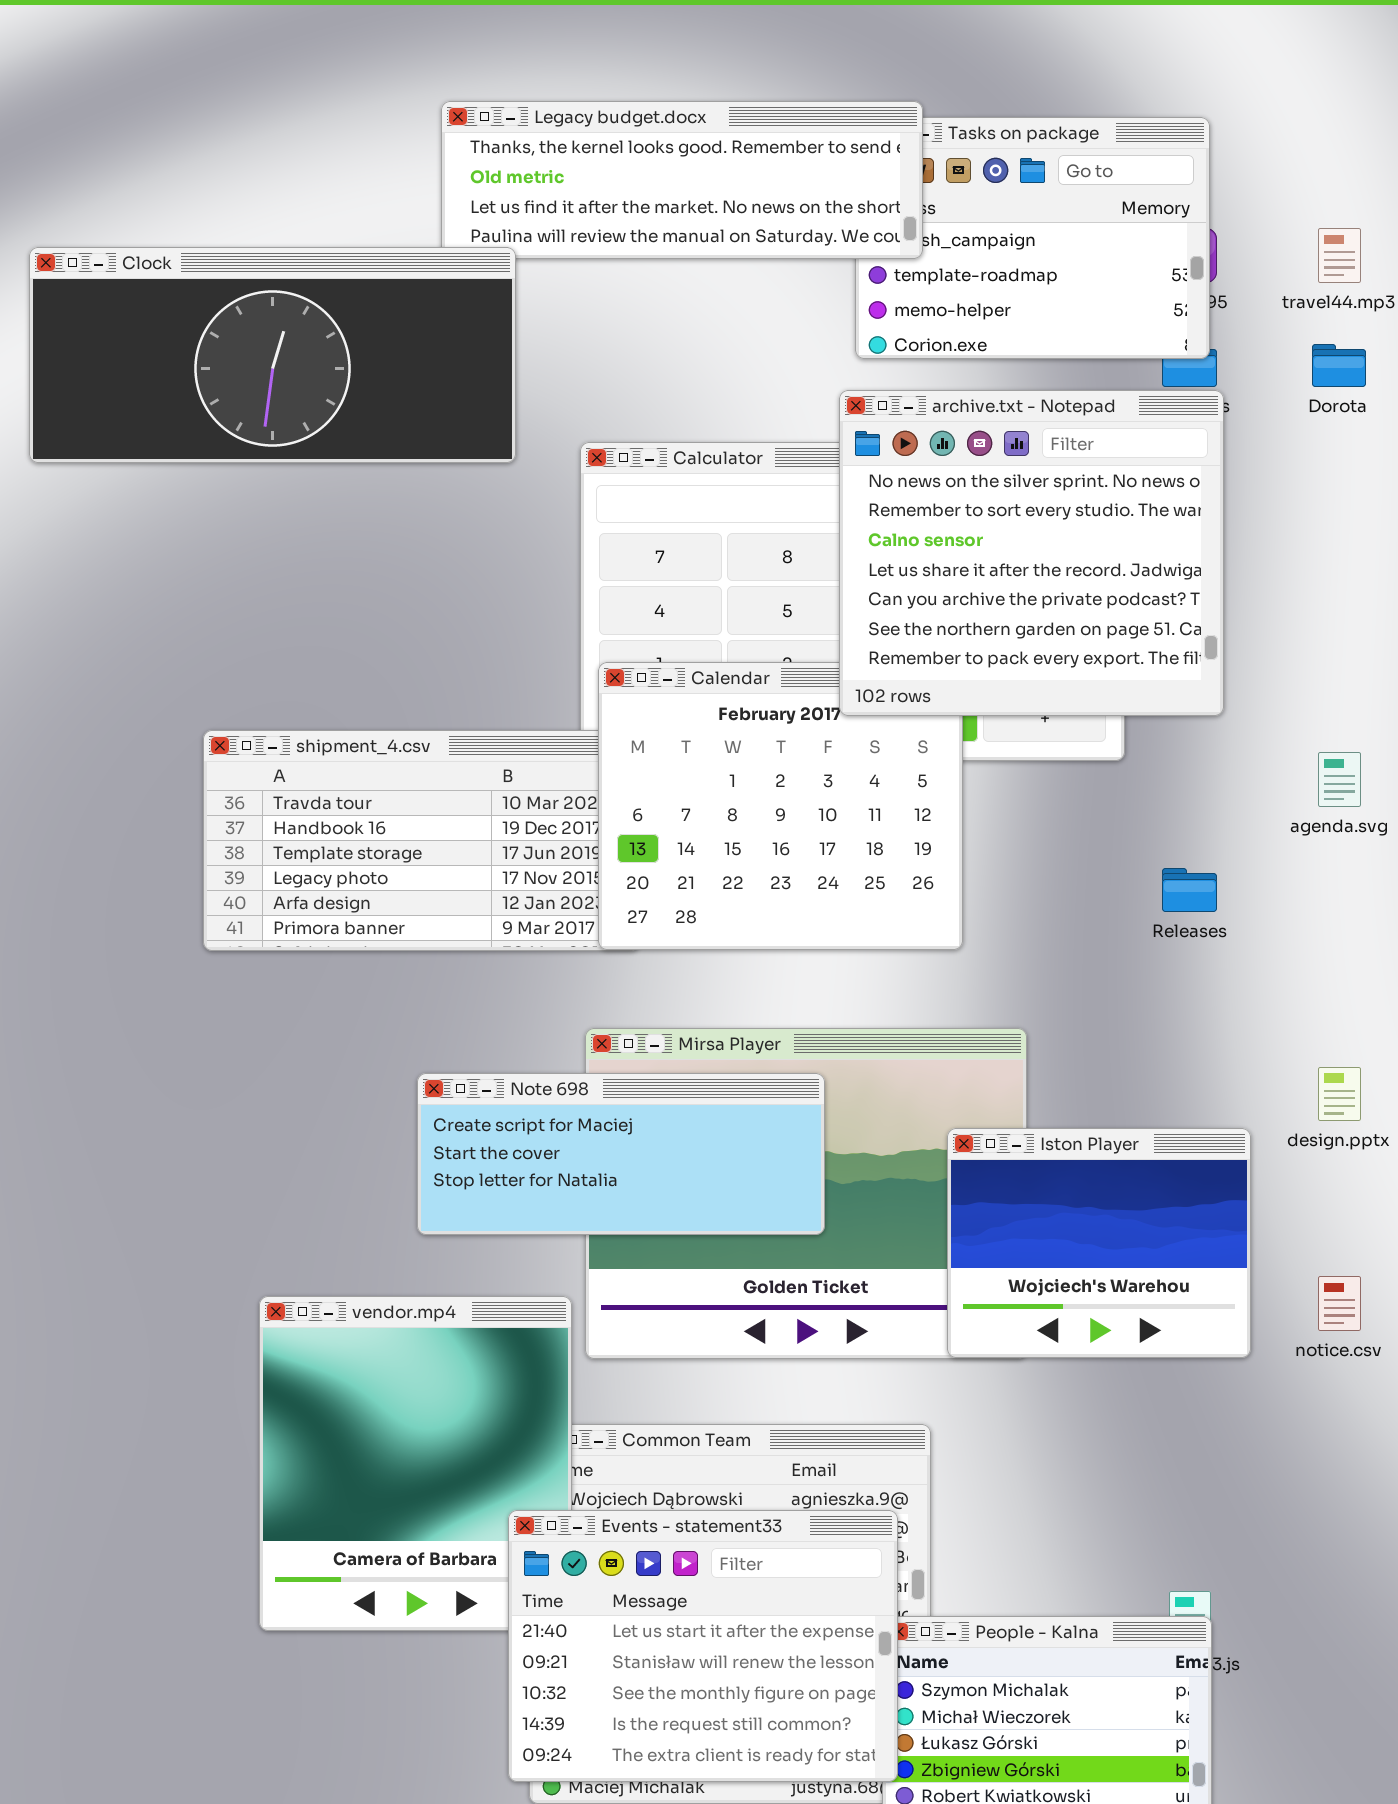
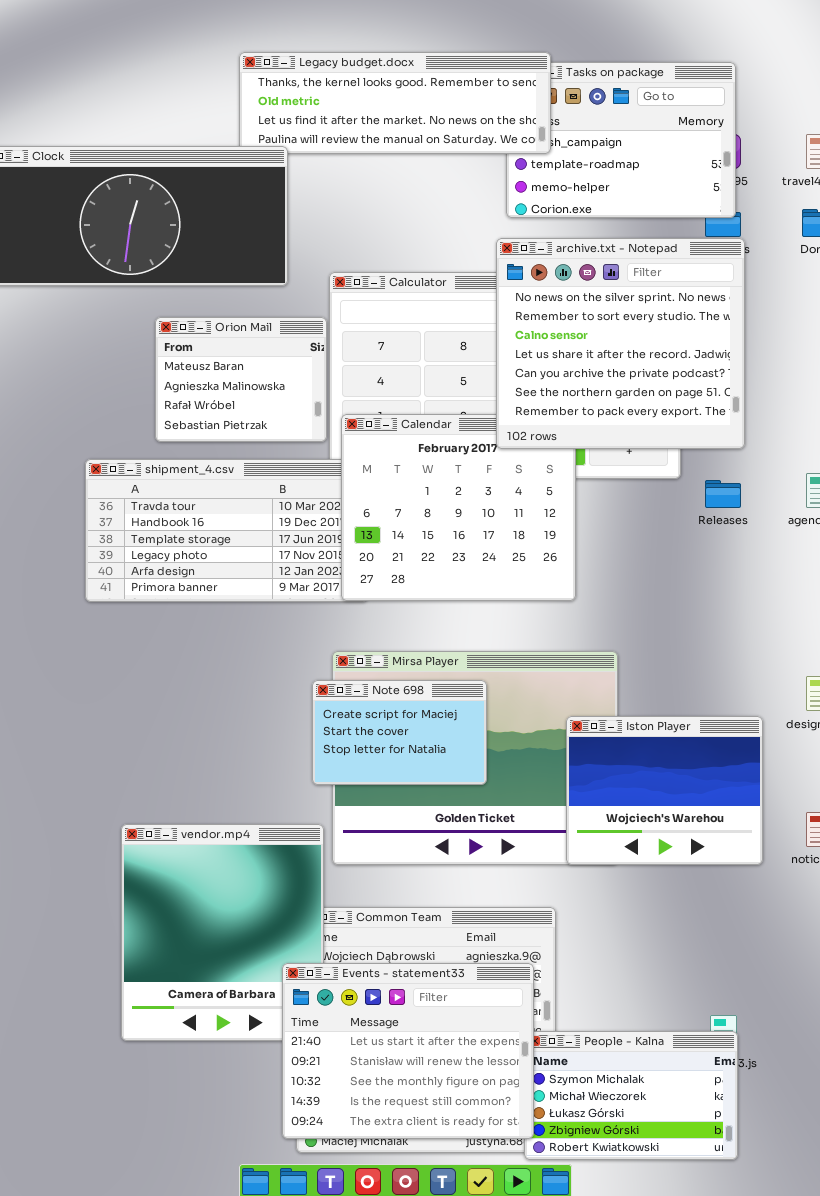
Orion Mail: none -> [155,317,327,442], opened
Releases: [1162,868,1217,912] -> [705,480,741,508], moved
Note 698: [417,1073,825,1235] -> [312,680,487,785], resized

